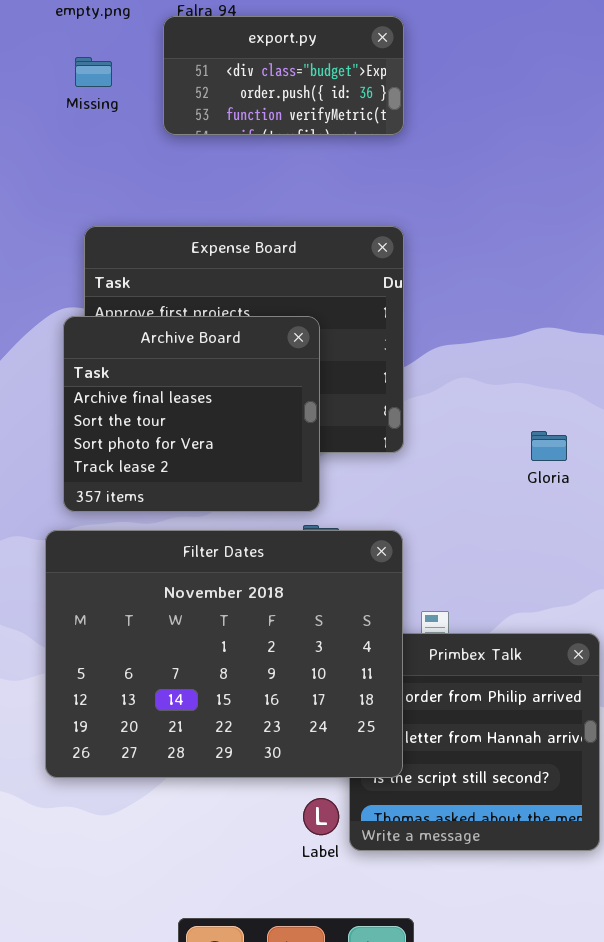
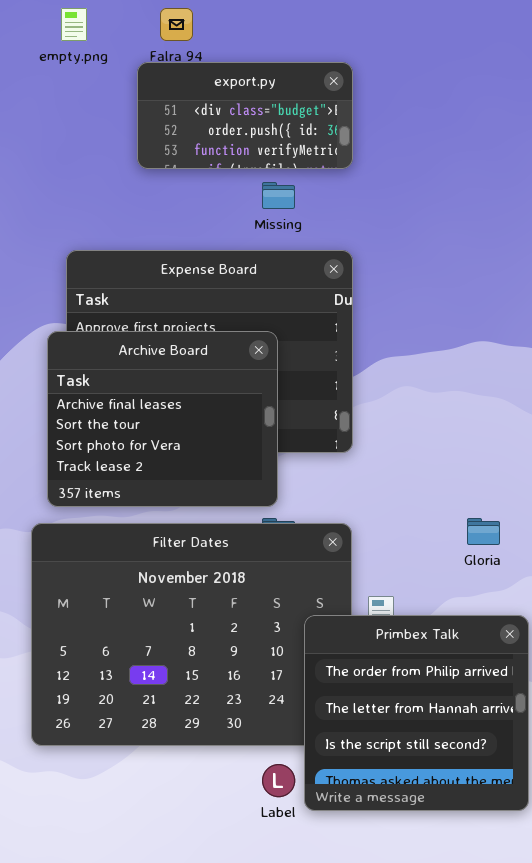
Missing: [75,57,112,87] -> [262,182,295,209], moved
Gloria: [531,431,567,461] -> [467,518,500,545], moved
Primbex Talk: [349,633,600,851] -> [304,615,529,811], raised

